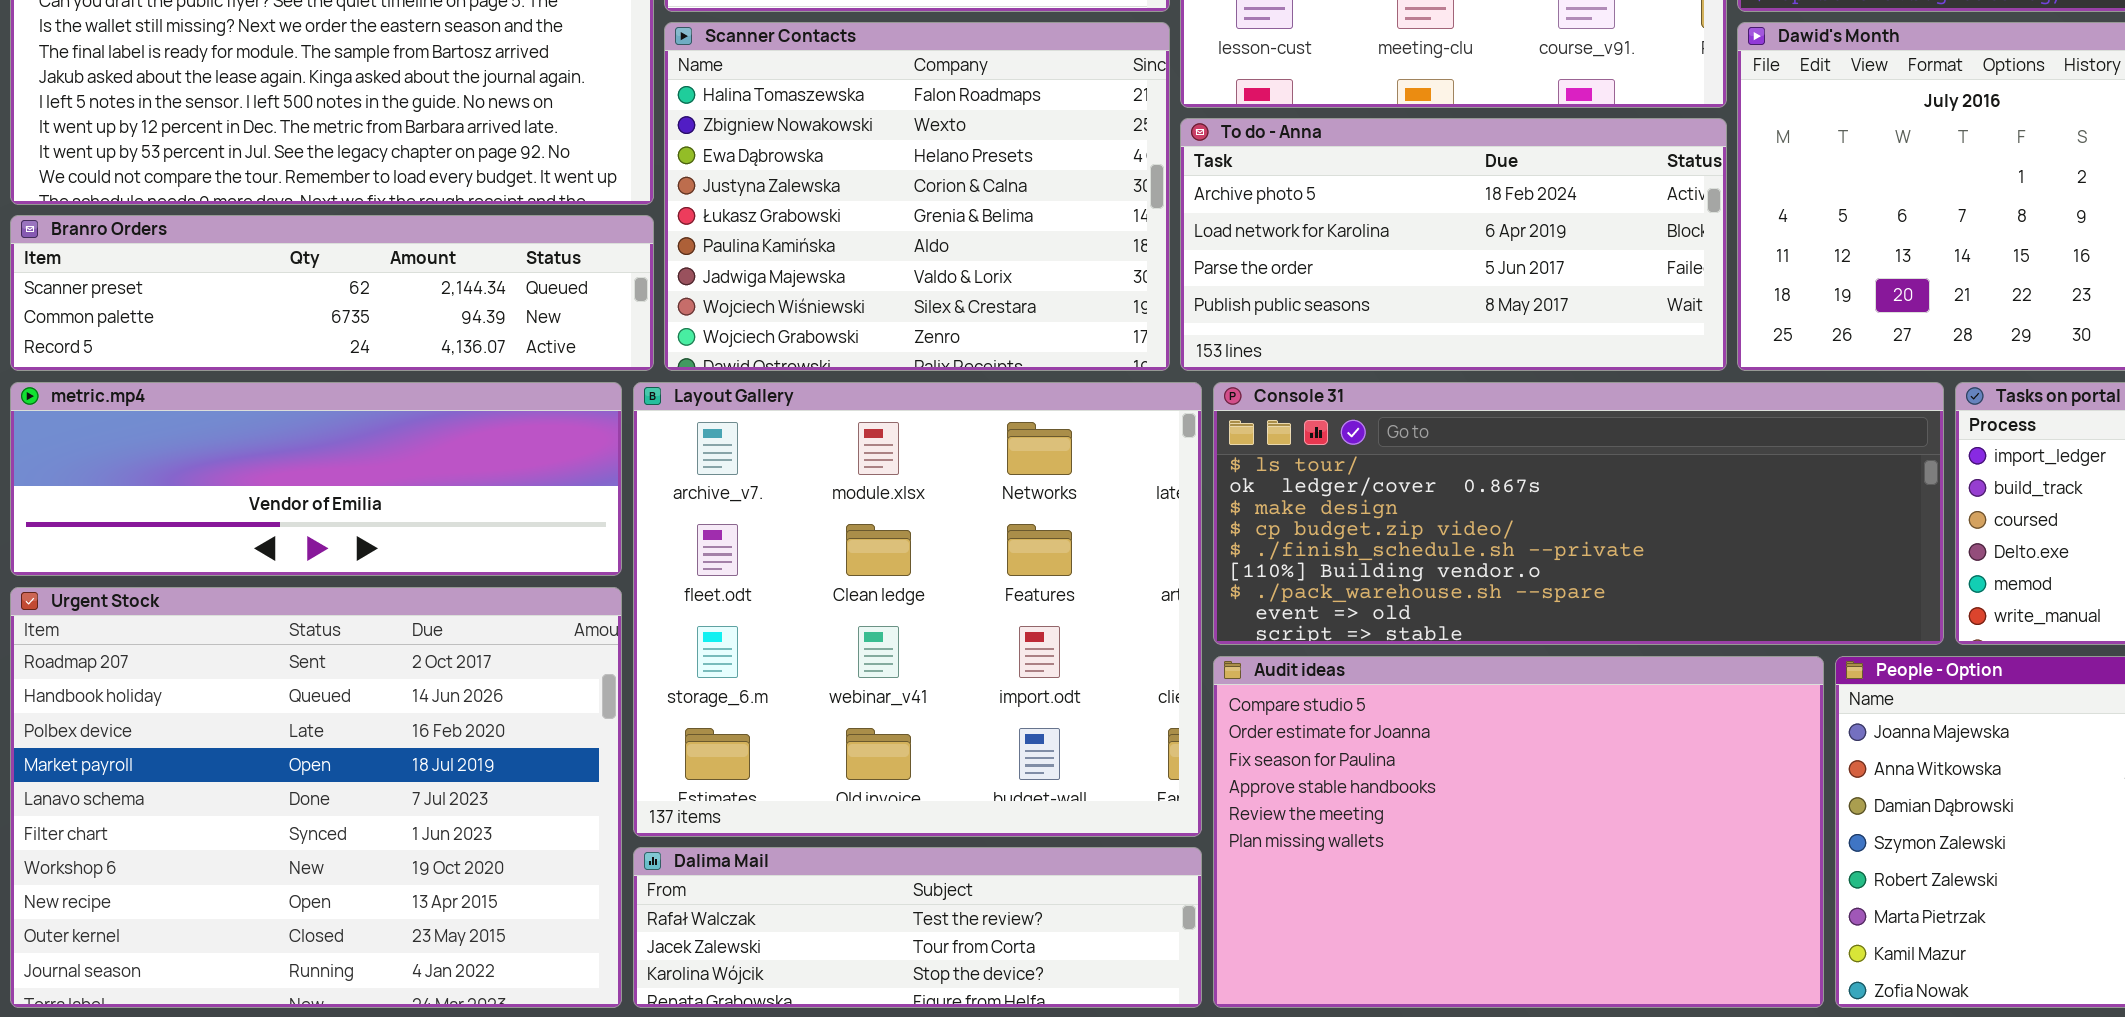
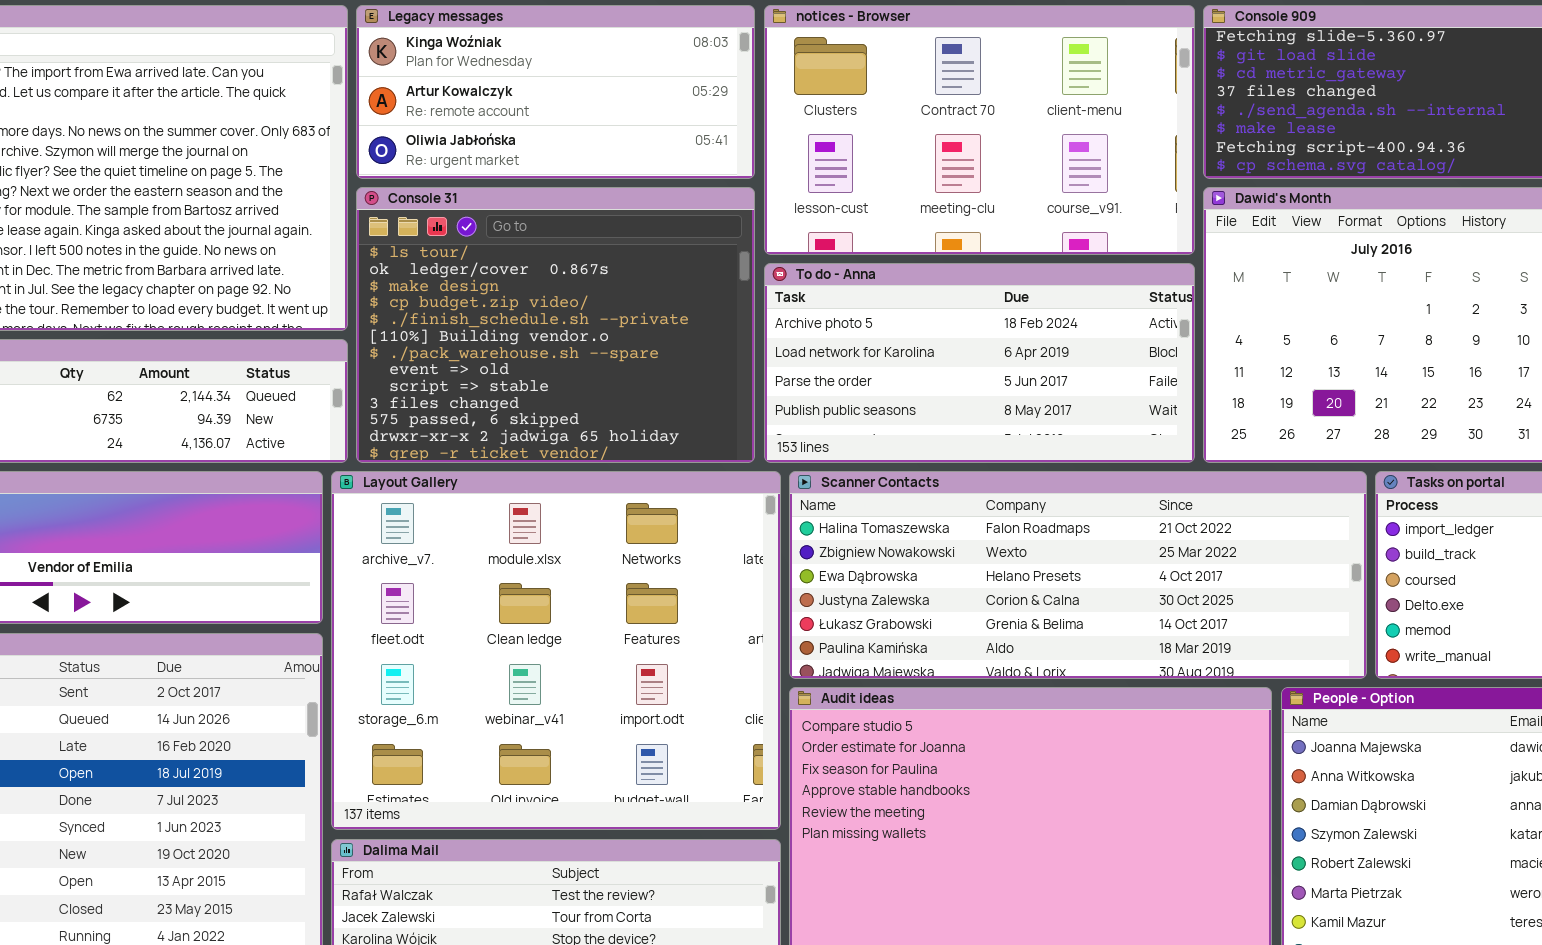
Scanner Contacts: [664,22,1170,371] -> [789,471,1367,679], moved, resized
Console 31: [1213,382,1944,645] -> [356,187,755,463], moved, resized

